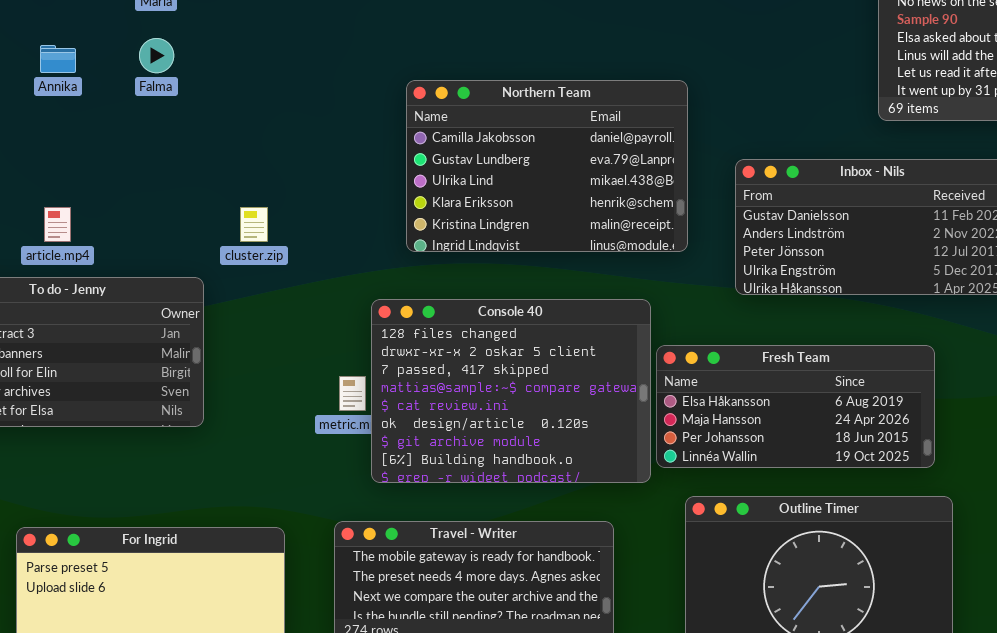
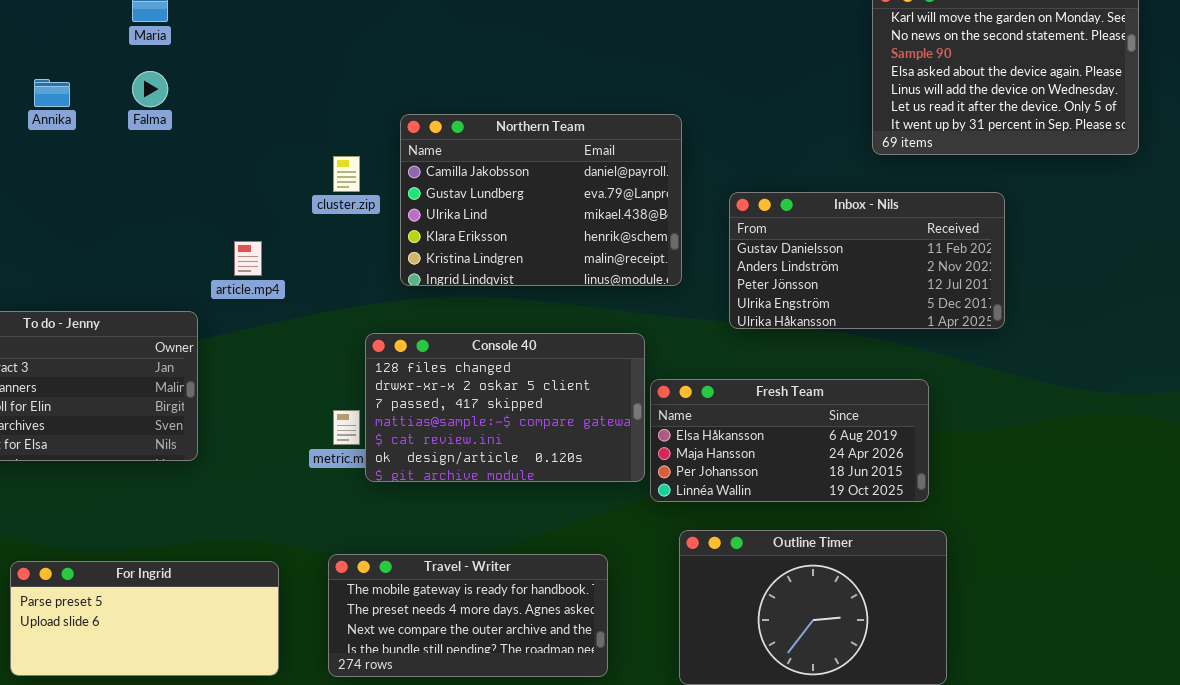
article.mp4: [44,207,71,242] -> [234,241,262,276], moved
cluster.zip: [240,207,268,242] -> [333,156,360,192], moved
Console 40: [371,299,651,483] -> [365,333,645,482], resized

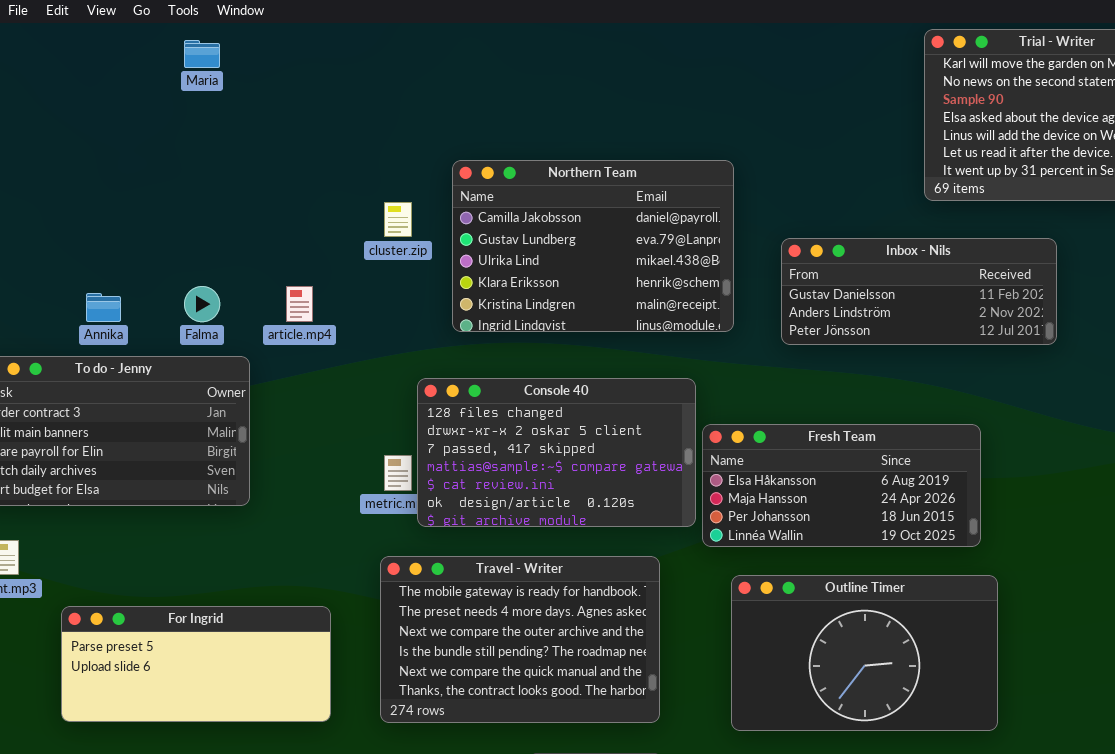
Falma: [132,71,168,107] -> [184,286,220,322], moved
Annika: [34,79,70,107] -> [86,293,121,322], moved
Inbox - Nils: [729,192,1005,329] -> [781,238,1057,345], resized
Travel - Writer: [328,554,608,677] -> [380,556,660,723], resized

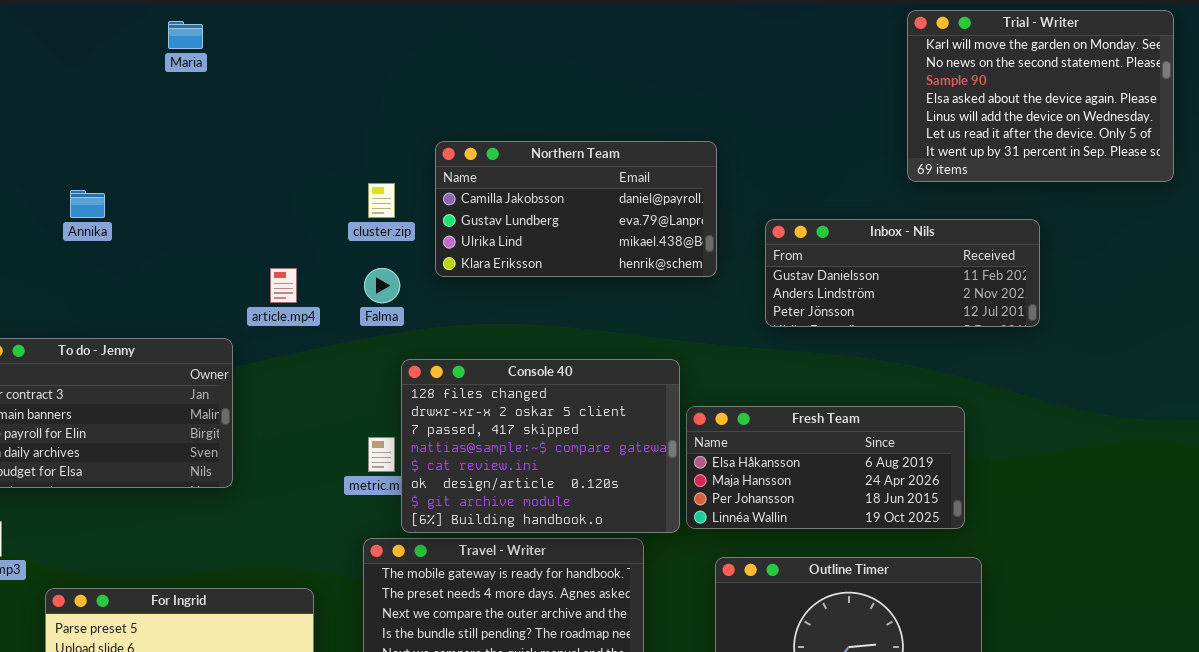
Northern Team: [452,160,734,332] -> [435,141,717,277], resized
Falma: [184,286,220,322] -> [364,268,400,303], moved
Annika: [86,293,121,322] -> [70,190,105,218], moved
Console 40: [417,378,696,527] -> [401,359,680,533], resized

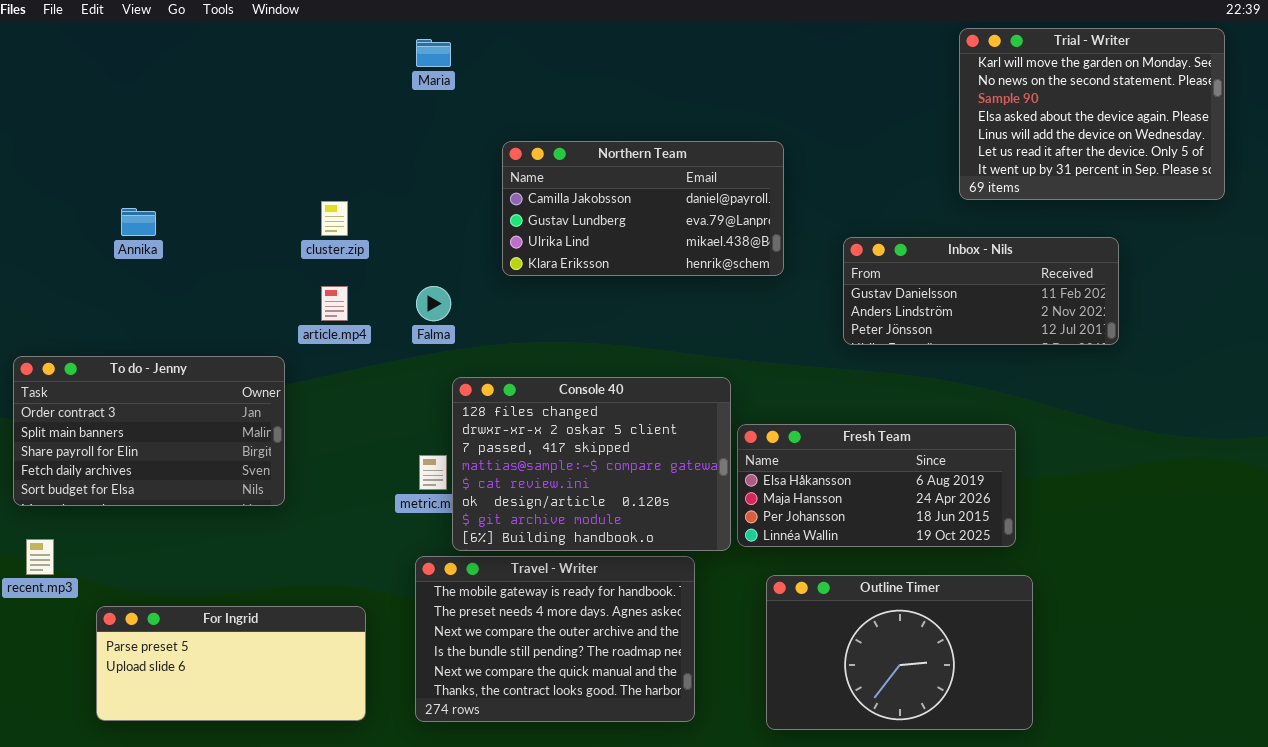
Maria: [168,21,203,49] -> [416,39,451,67], moved
Northern Team: [435,141,717,277] -> [502,141,784,276], moved
cluster.zip: [368,183,395,218] -> [321,201,348,236], moved
Inbox - Nils: [765,219,1040,327] -> [843,237,1119,345], moved

